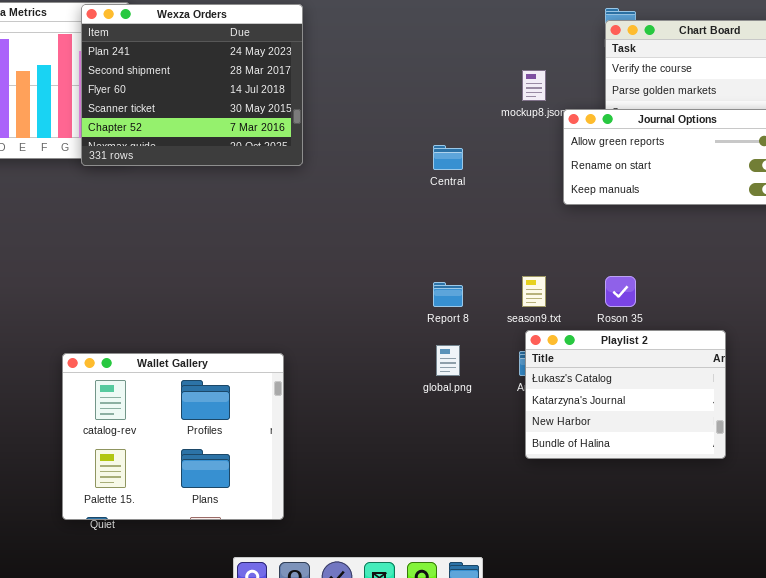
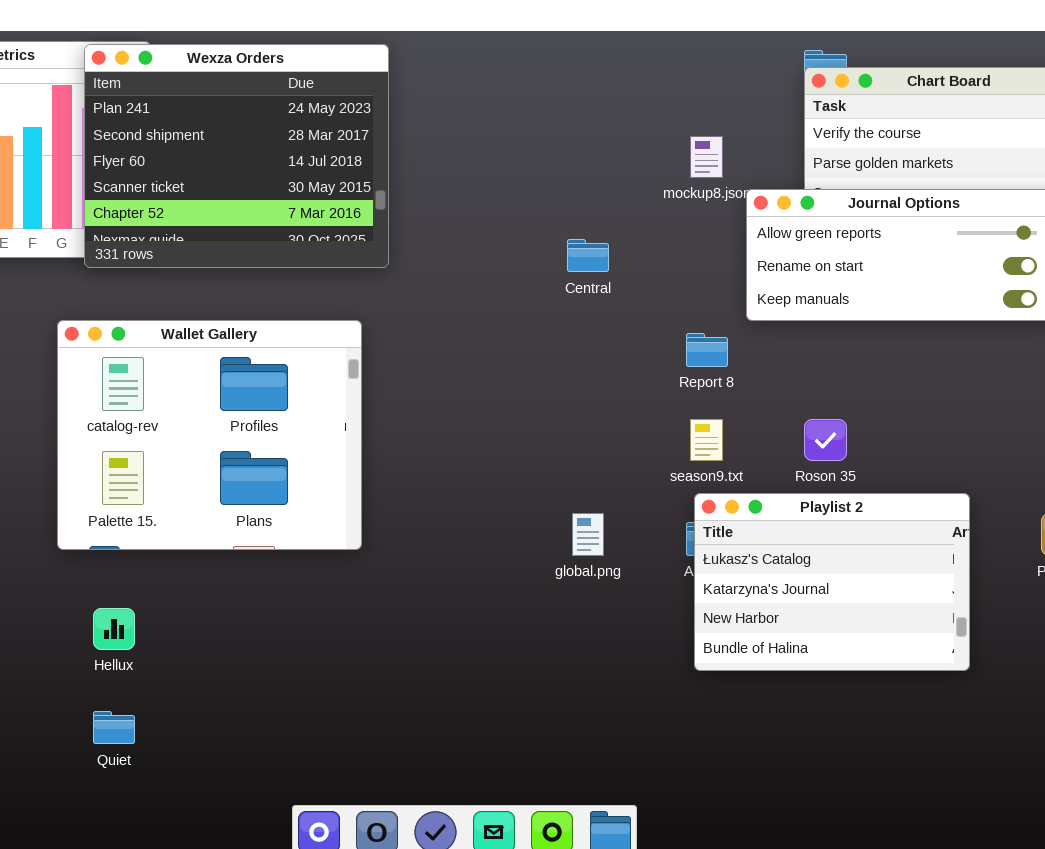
Report 8: [433,282,463,307] -> [686,333,728,367], moved
Wallet Gallery: [62,353,284,520] -> [57,320,362,550], moved

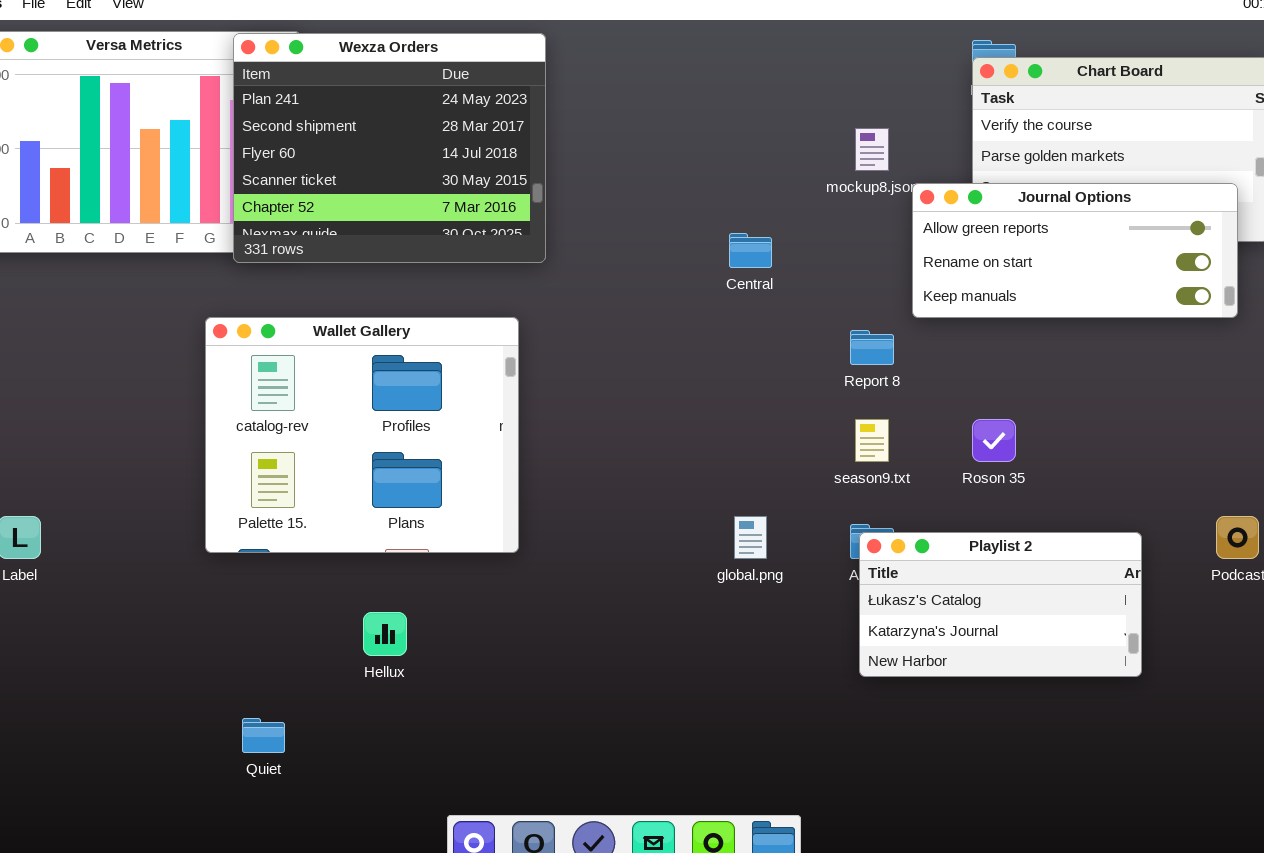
Playlist 2: [694,493,970,671] -> [859,532,1142,677], resized
Hellux: [93,608,135,650] -> [363,612,407,656], moved

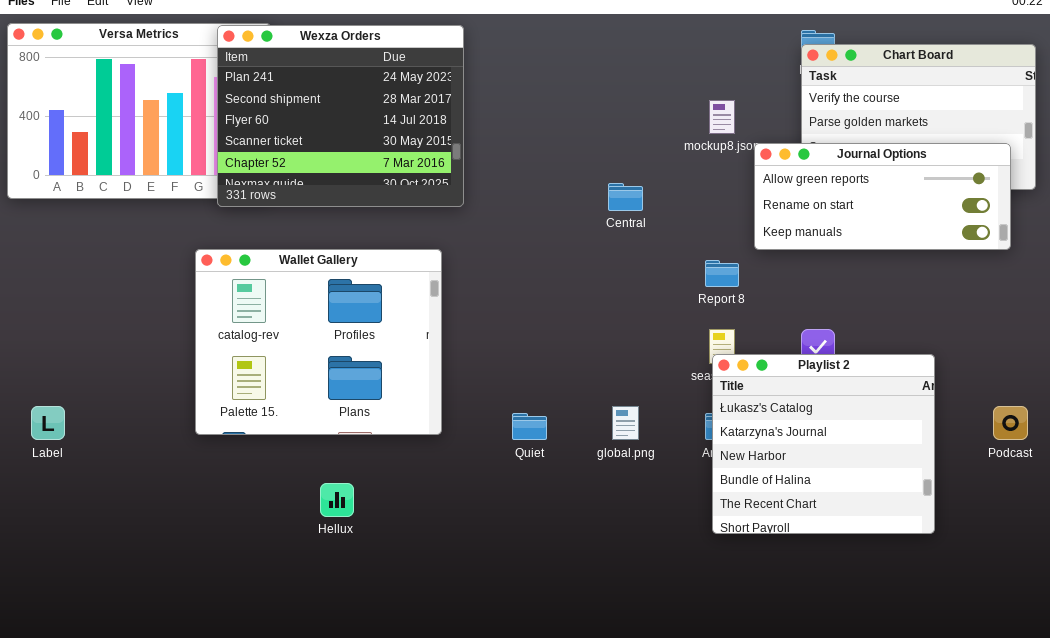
Playlist 2: [859,532,1142,677] -> [712,354,935,534], resized
Quiet: [242,718,285,753] -> [512,413,547,440], moved

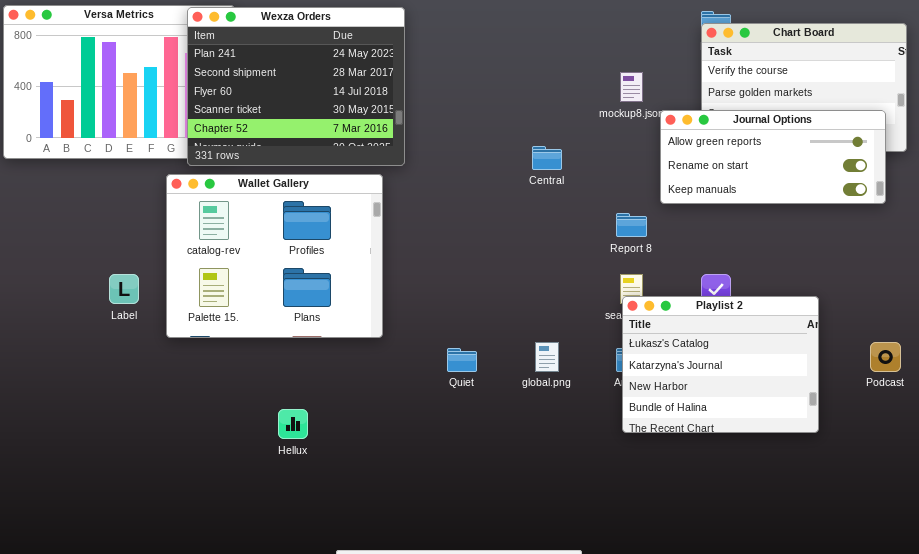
Wallet Gallery: [195,249,442,435] -> [166,174,383,338], moved
Playlist 2: [712,354,935,534] -> [622,296,819,433], resized
Label: [31,406,65,440] -> [109,274,139,304], moved

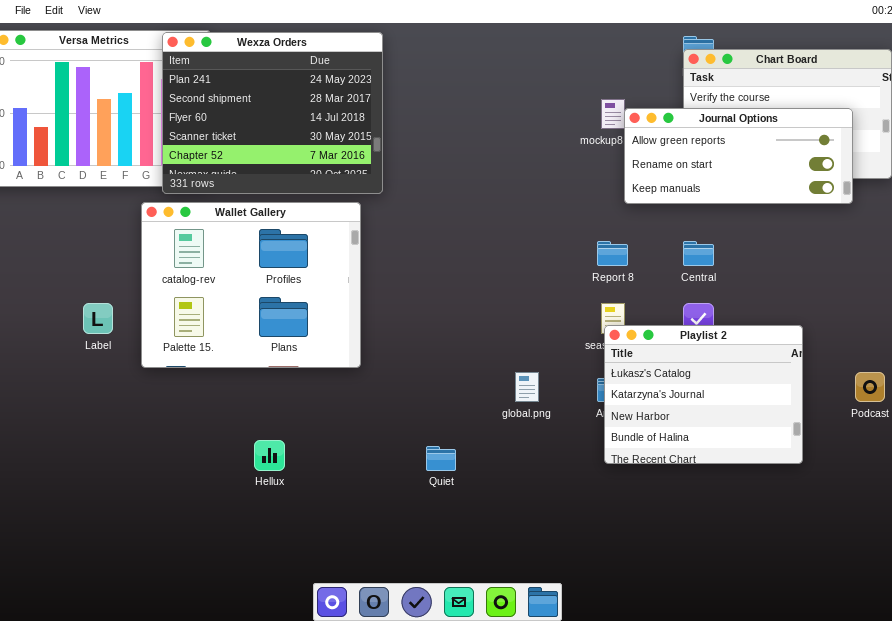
Journal Options: [660,110,886,204] -> [624,108,853,204], moved
Central: [532,146,562,170] -> [683,241,714,266], moved
Quiet: [447,348,477,372] -> [426,446,456,471], moved

